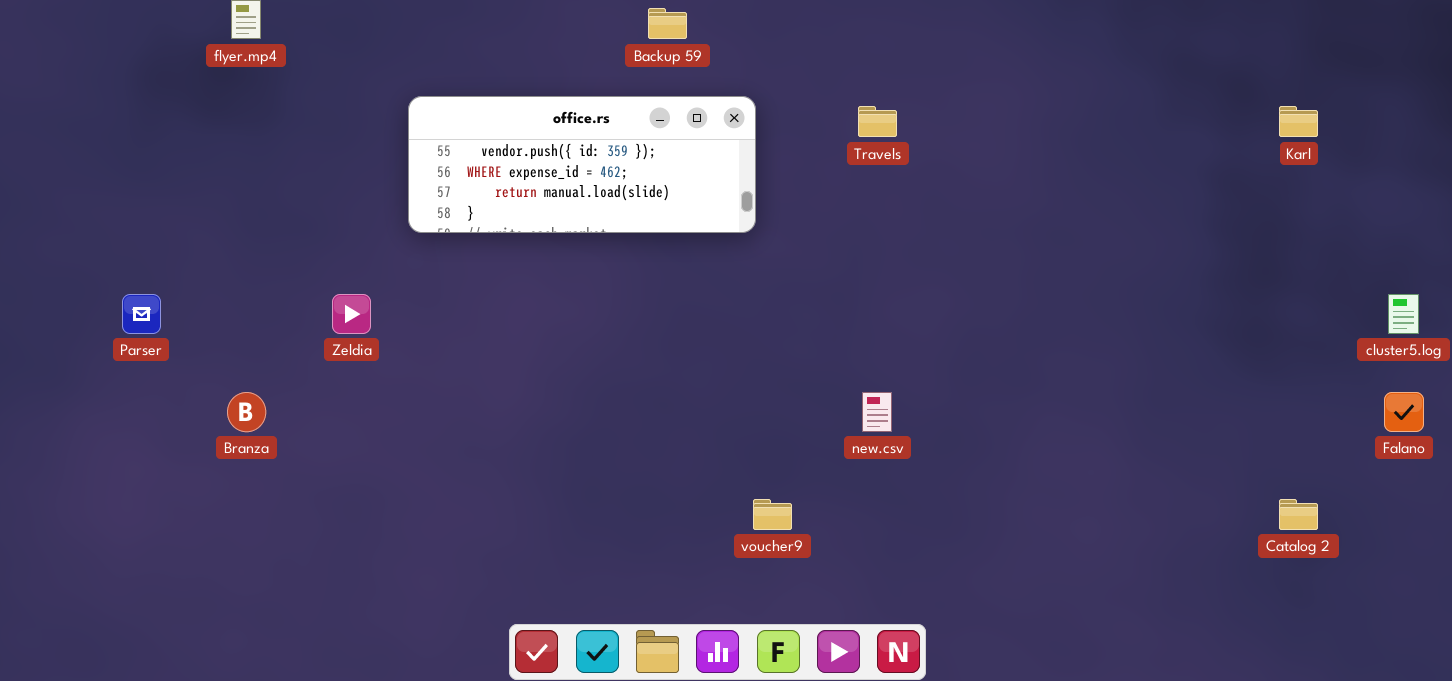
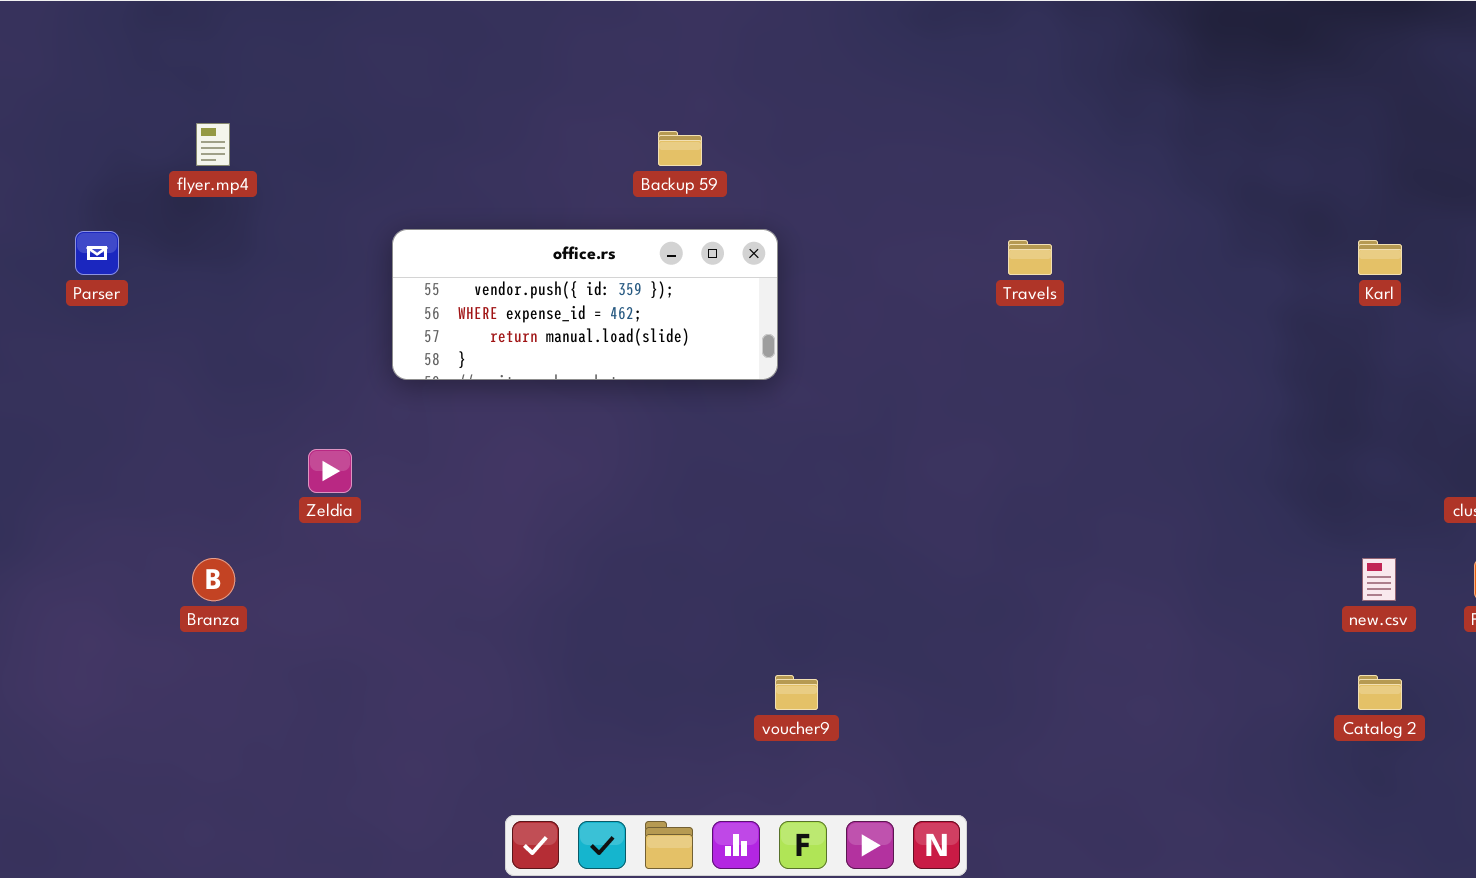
Travels: [858,106,897,137] -> [1008,240,1052,275], moved
Parser: [122,294,161,334] -> [75,231,119,275], moved
new.csv: [862,392,892,432] -> [1362,558,1396,601], moved

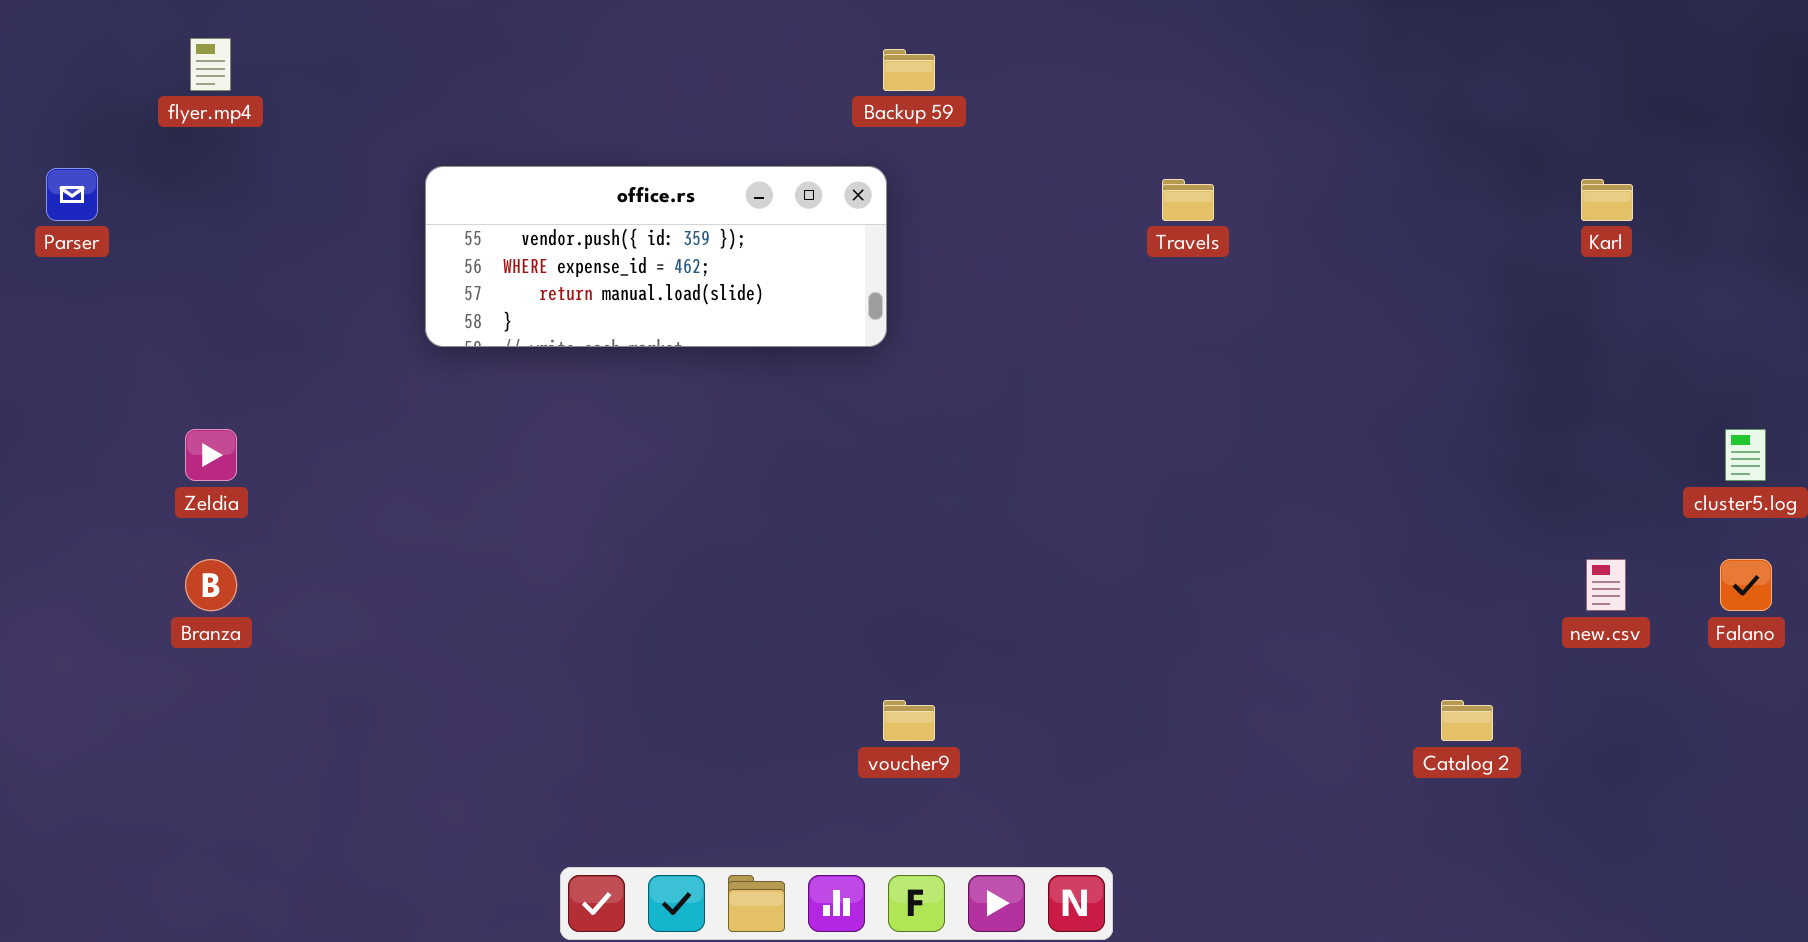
Backup 59: [658,131,702,166] -> [883,49,935,91], moved
Zeldia: [308,449,352,493] -> [185,429,237,481], moved
Catalog 2: [1358,675,1402,710] -> [1441,700,1493,741], moved

